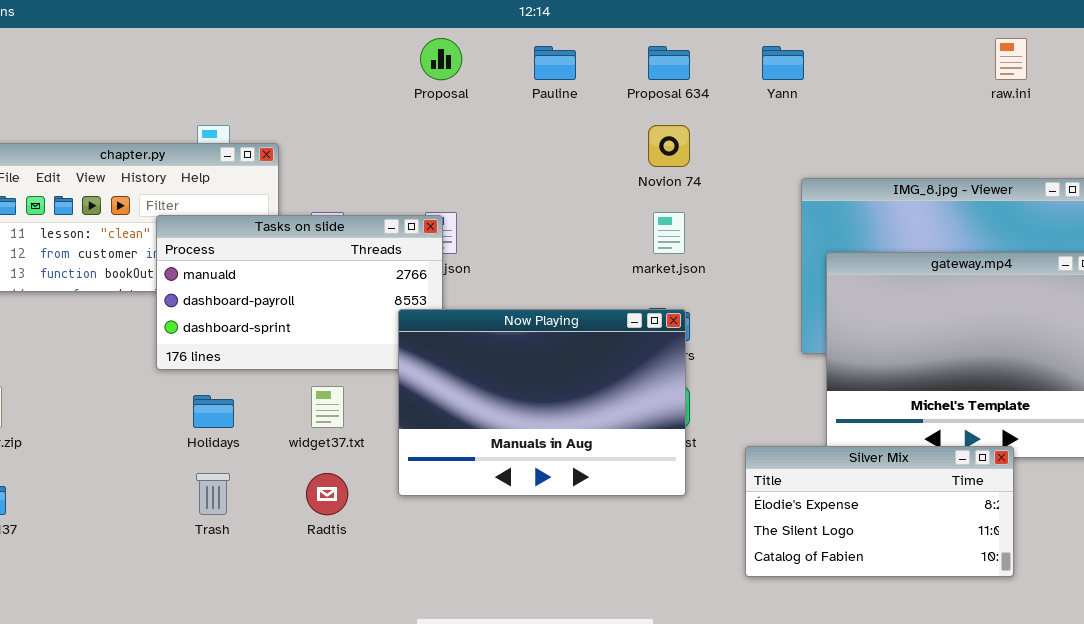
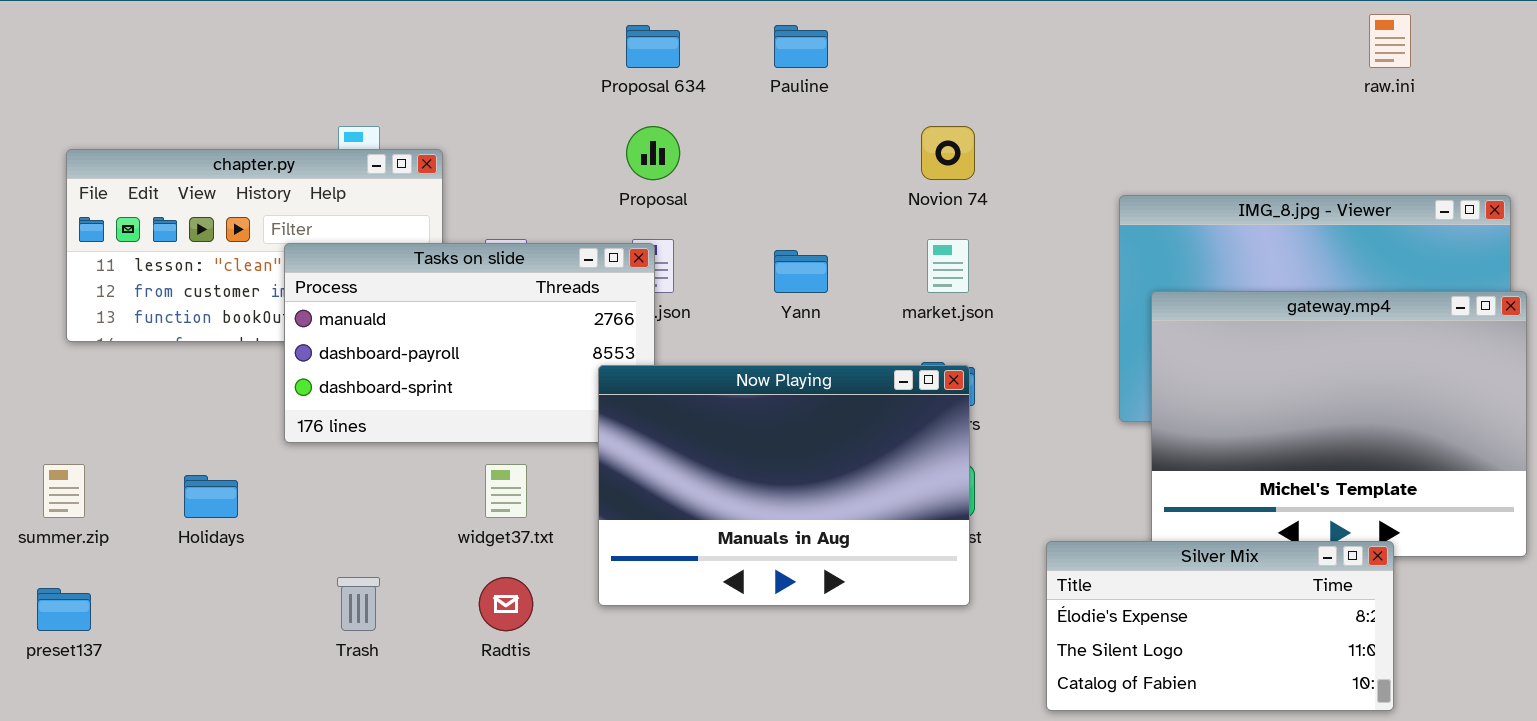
Proposal: [420,38,462,80] -> [626,126,680,180], moved
Proposal 634: [648,46,690,80] -> [626,25,680,68], moved
Yann: [762,46,804,80] -> [774,250,828,293], moved
Holidays: [193,395,234,428] -> [184,475,238,518], moved

